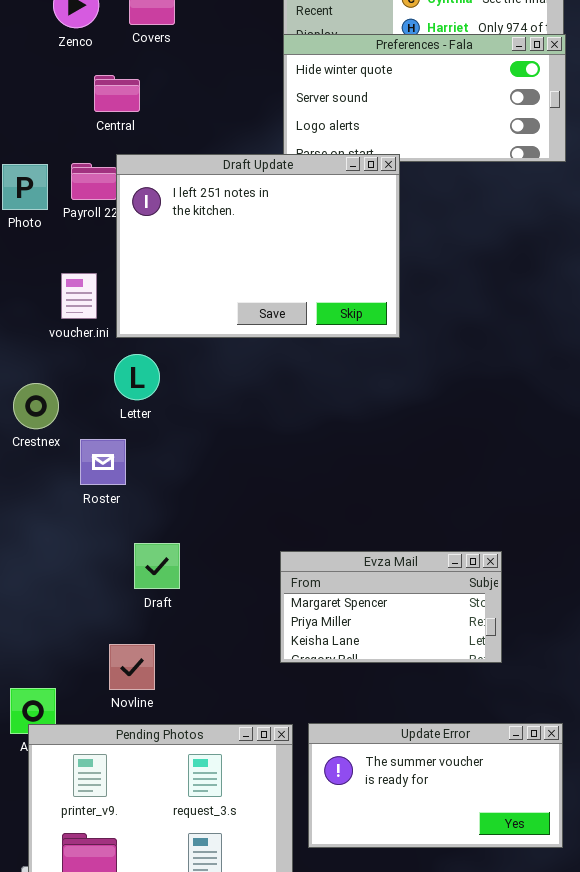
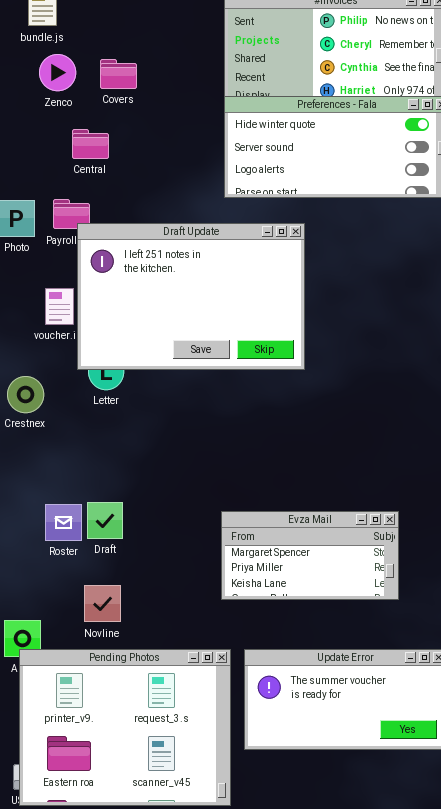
Draft Update: [116,154,400,338] -> [77,223,305,370], moved
Roster: [80,439,126,485] -> [45,504,82,541], moved
Draft: [134,543,180,589] -> [87,502,123,539], moved

